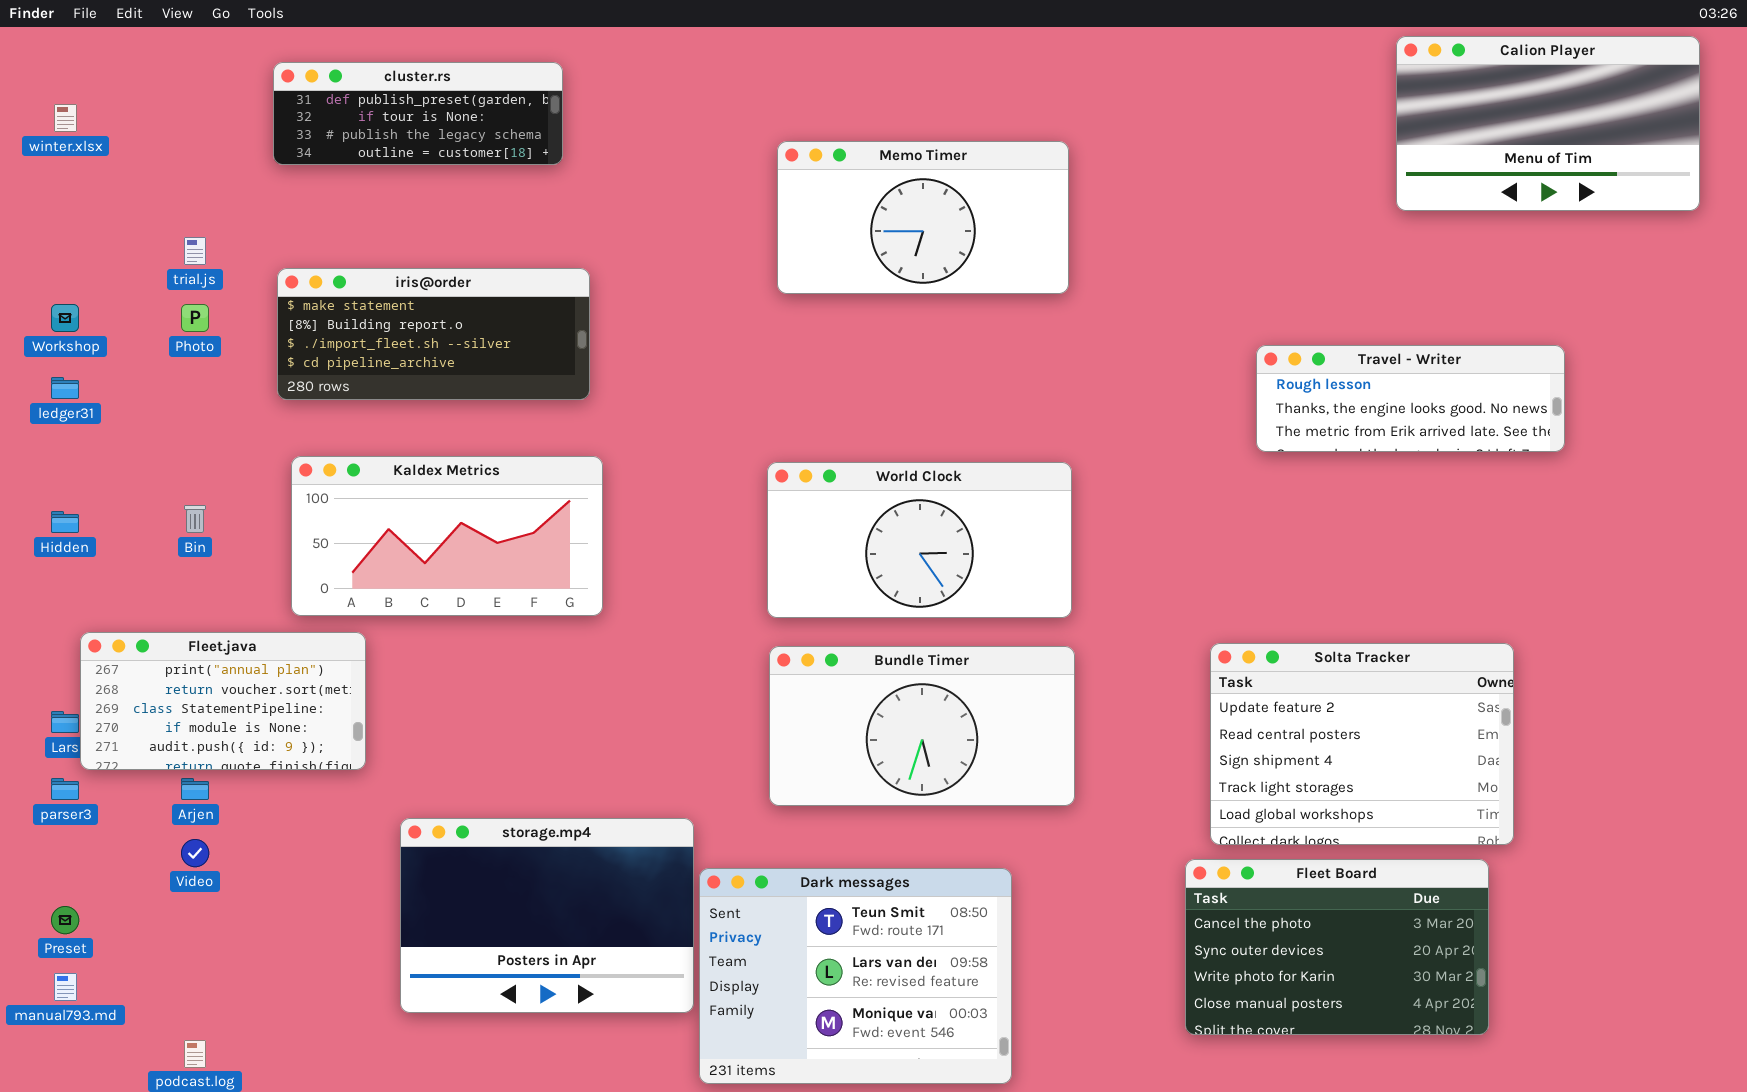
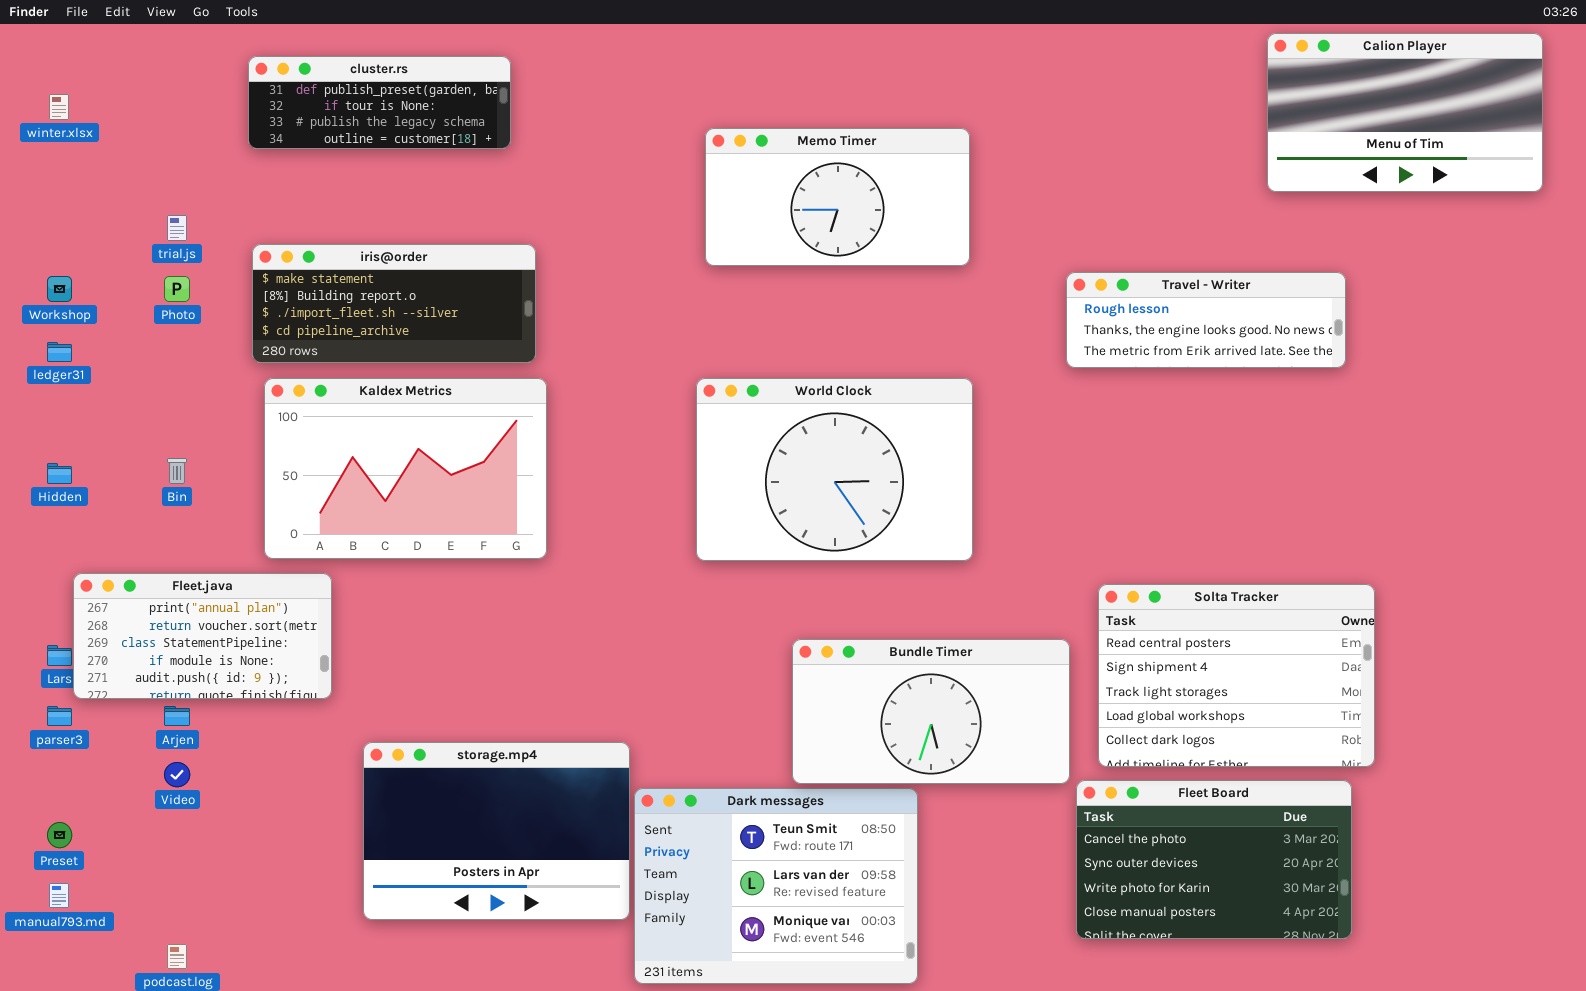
Travel - Writer: [1256,345,1565,452] -> [1066,272,1346,368], moved
Kaldex Metrics: [291,456,603,616] -> [264,378,547,559], resized
World Clock: [767,462,1072,618] -> [696,378,973,561], resized
Solta Tracker: [1210,643,1514,845] -> [1098,584,1375,767], scrolled down 1 row
Bundle Timer: [769,646,1075,806] -> [792,639,1070,784], moved

